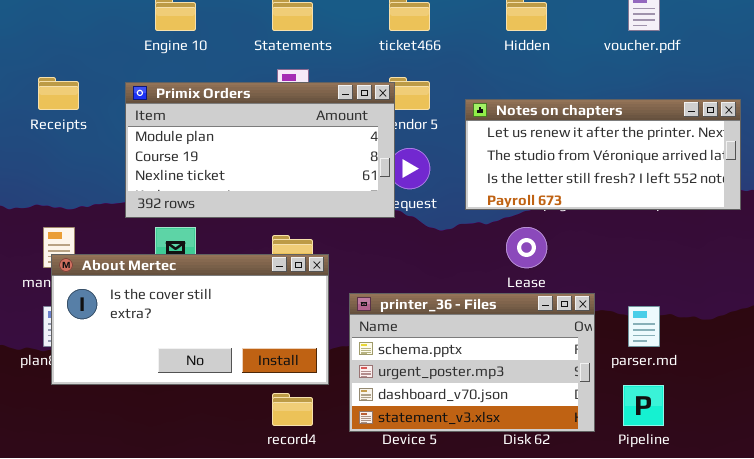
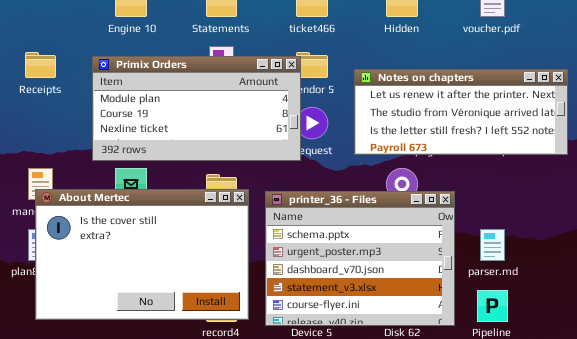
About Mertec: [51,254,329,385] -> [35,189,249,320], resized
printer_36 - Files: [349,293,595,432] -> [265,191,455,326], resized

